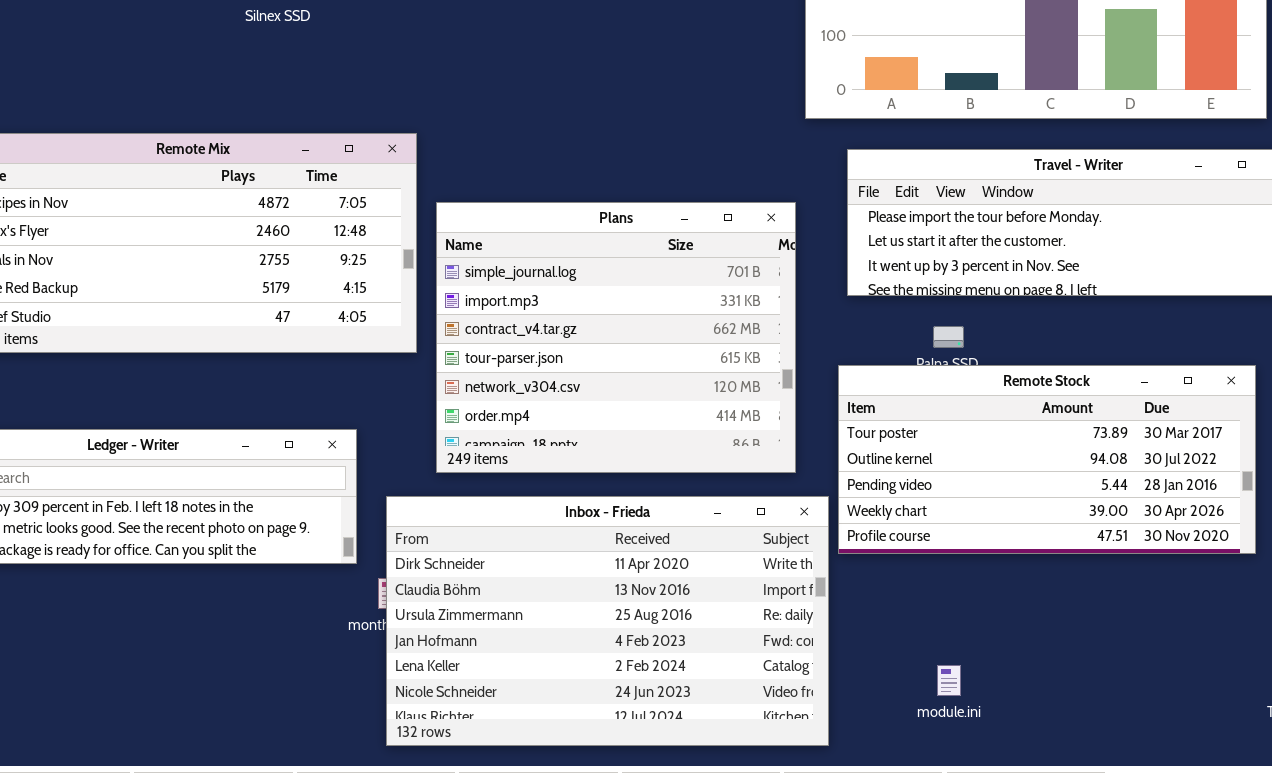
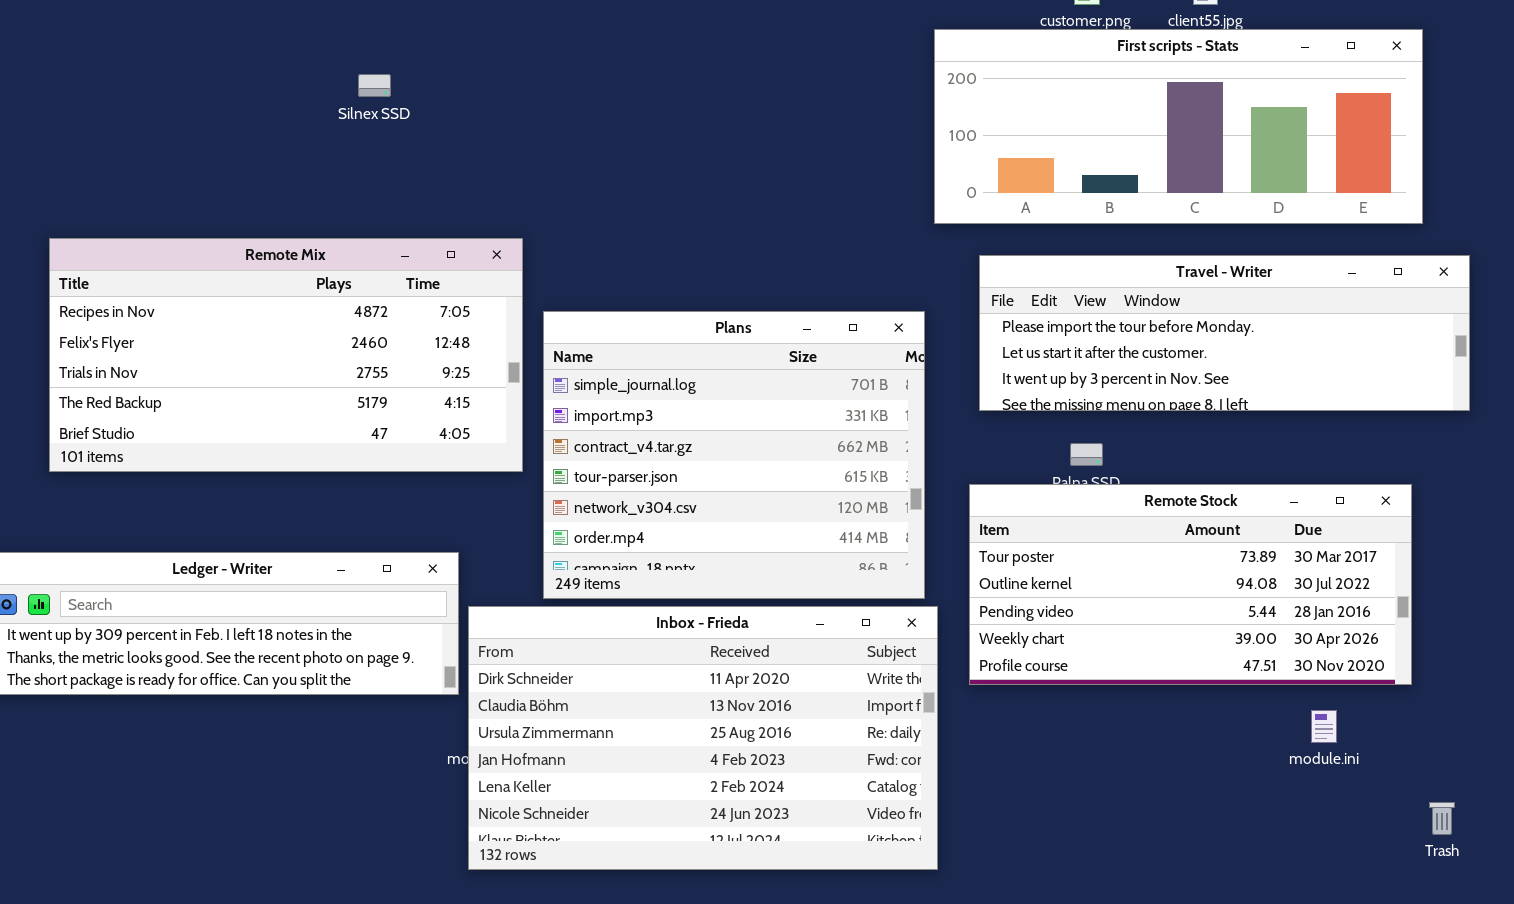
Inbox - Frieda: [386,496,829,746] -> [468,606,938,870], moved
module.ini: [937,665,961,696] -> [1311,710,1337,743], moved

